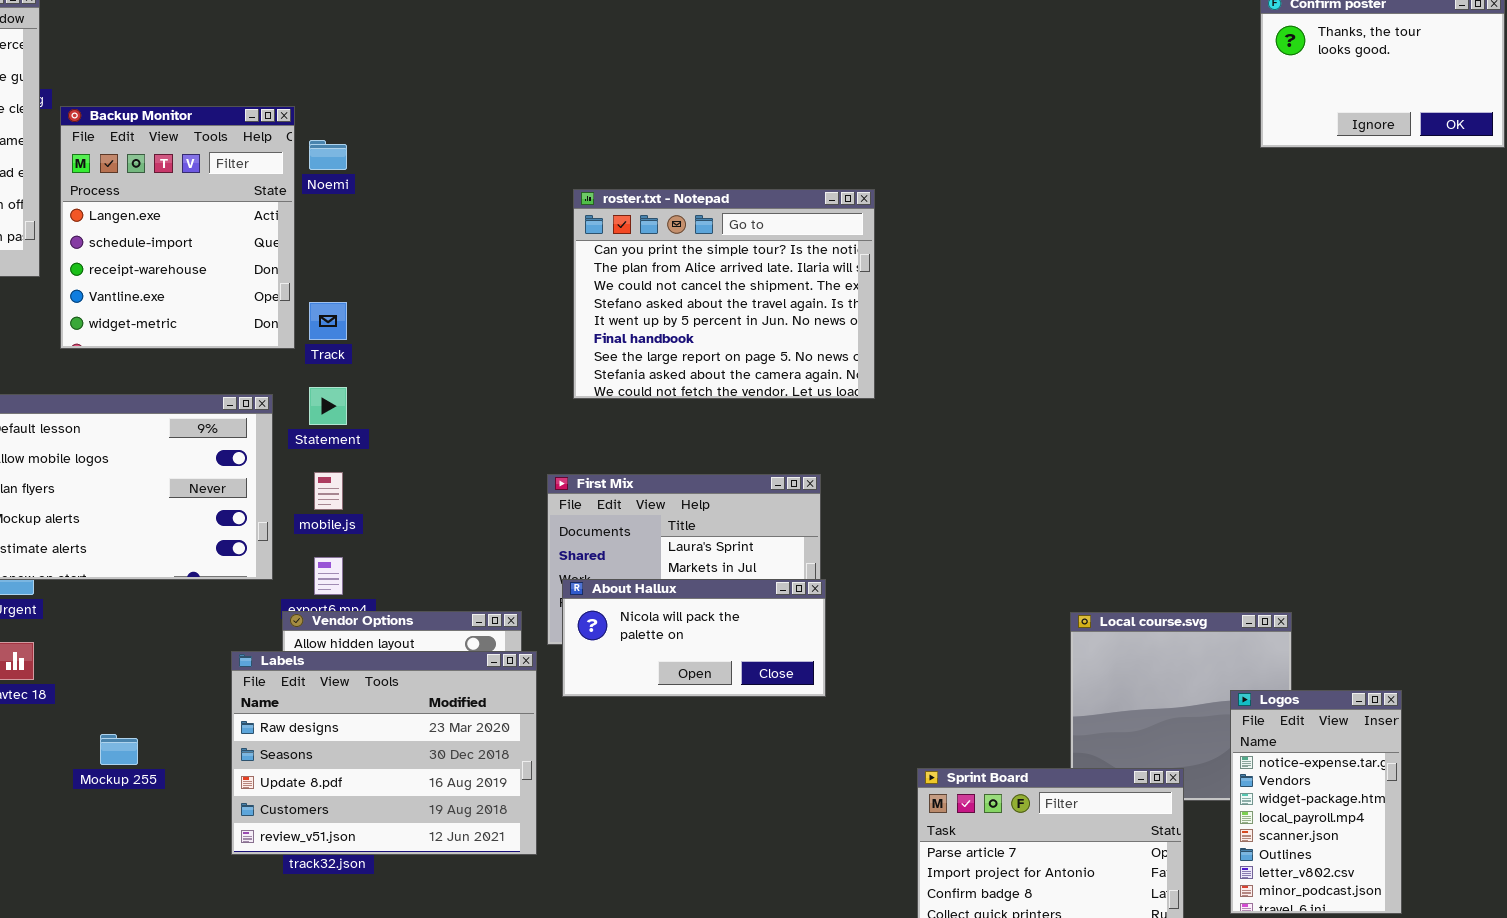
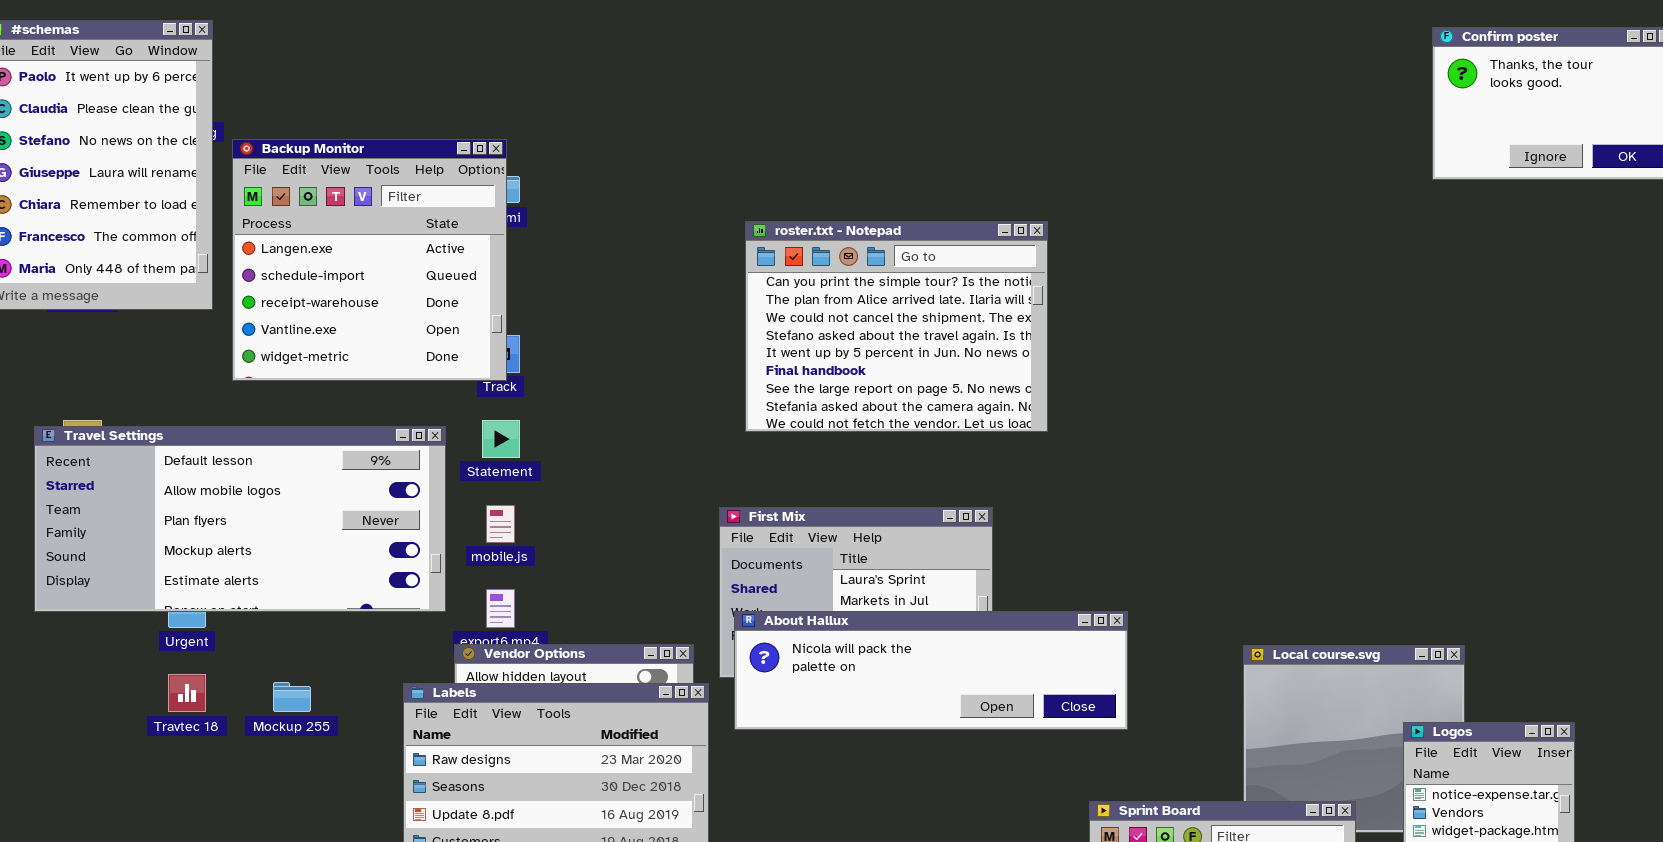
Backup Monitor: [60,106,295,349] -> [232,139,507,381], resized
About Hallux: [562,579,826,697] -> [734,611,1128,730], resized
Mockup 255: [100,734,138,765] -> [273,682,311,712], moved

